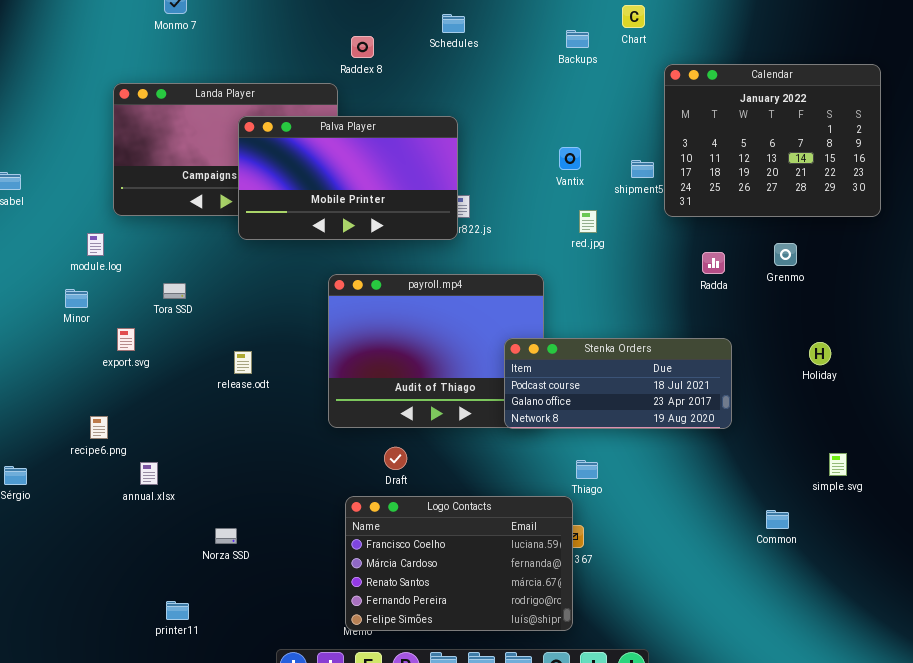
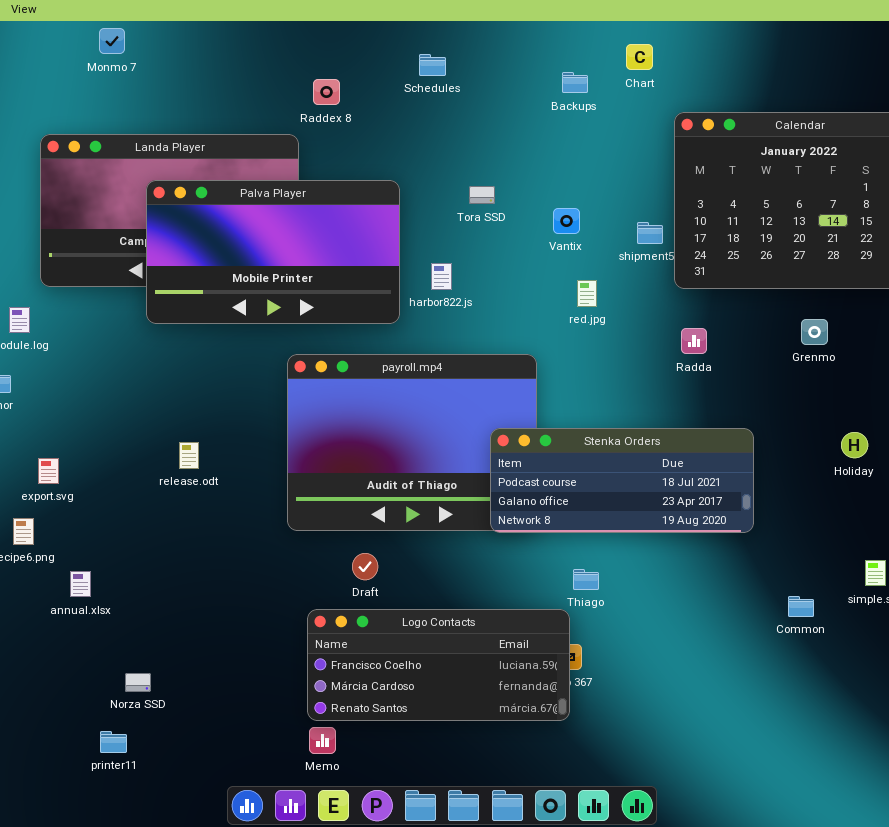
Palva Player: [238,116,458,240] -> [146,180,400,324], moved
Radda: [702,252,725,274] -> [681,328,707,354], moved
Tora SSD: [163,283,186,299] -> [469,186,495,204], moved
export.svg: [117,328,135,351] -> [38,458,59,484], moved
Logo Contacts: [345,496,573,631] -> [307,609,570,721], resized
Common: [766,510,789,529] -> [788,596,814,617], moved
Norza SSD: [215,528,237,544] -> [125,673,151,692], moved

